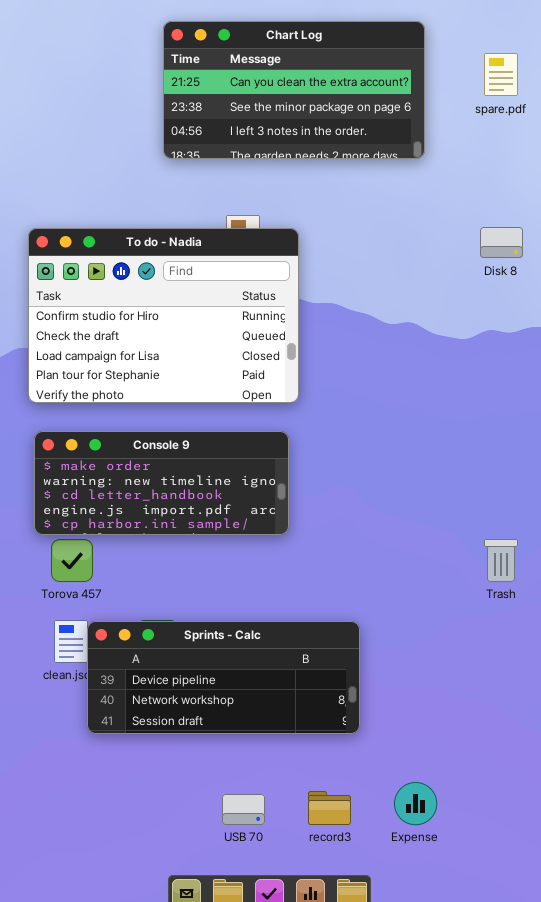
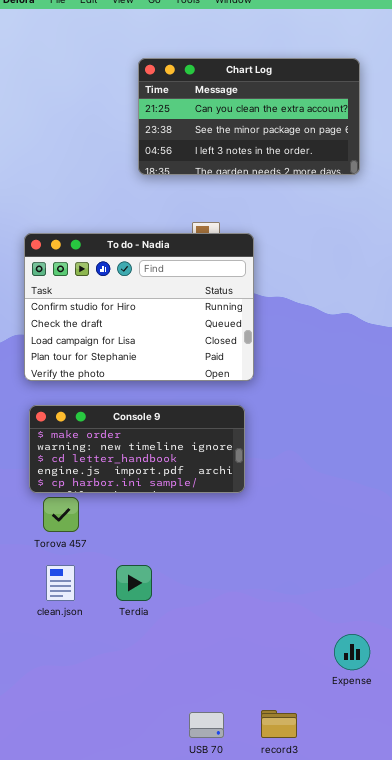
Sprints - Calc: [87,621,360,734] -> none, closed
Expense: [394,782,437,825] -> [334,634,370,670], moved

